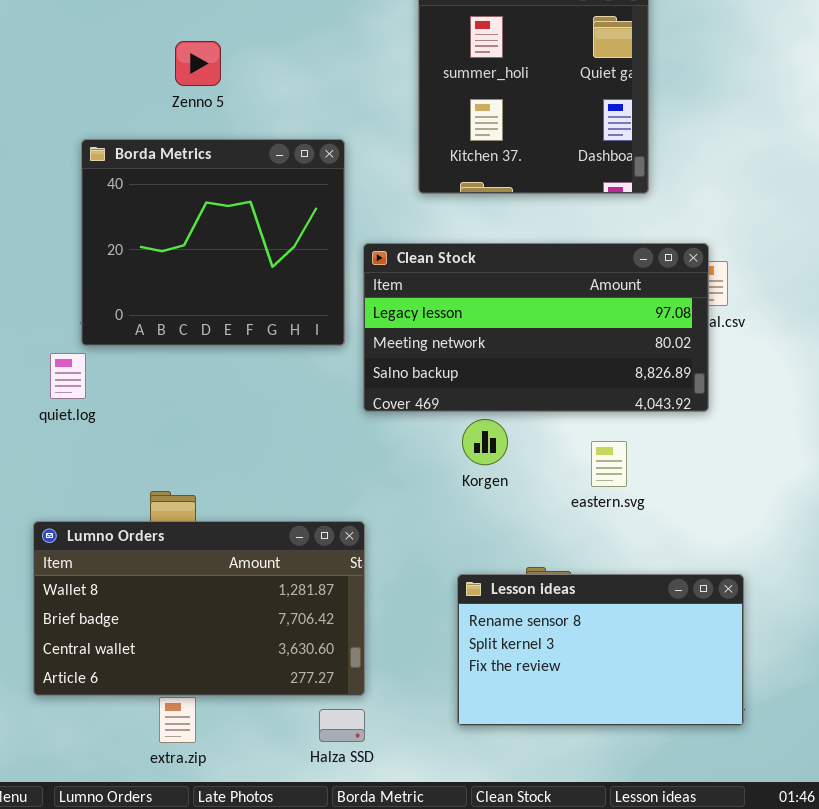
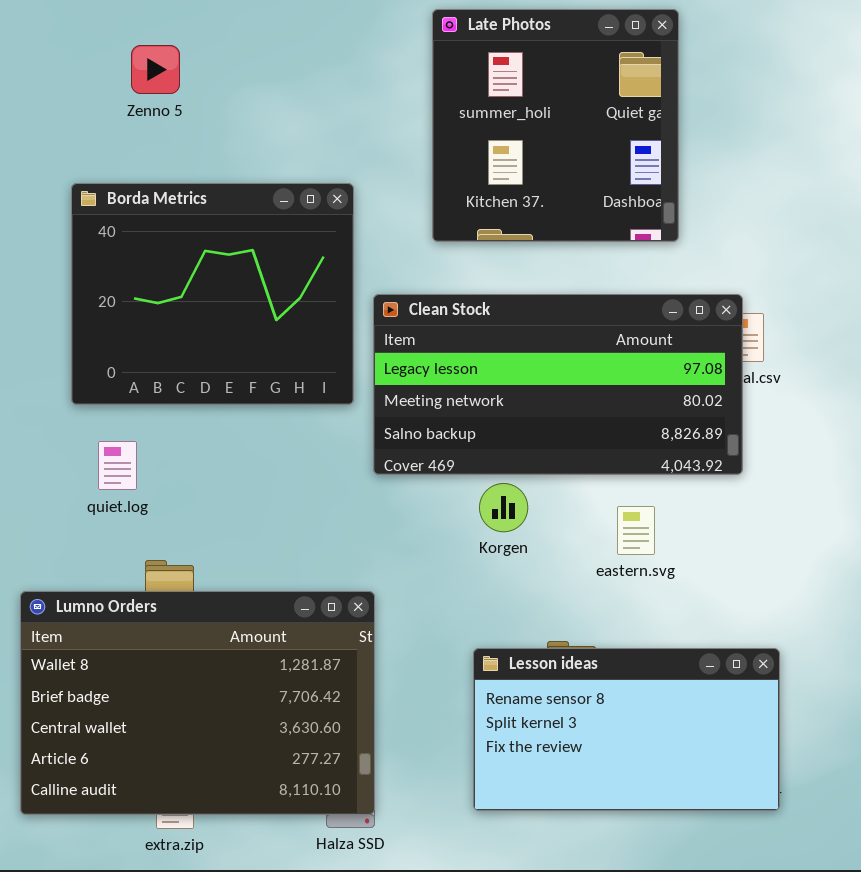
Zenno 5: [175,41,221,86] -> [131,45,180,94], moved
quiet.log: [50,353,86,399] -> [98,441,137,490], moved
Lumno Orders: [33,521,365,696] -> [20,591,375,815], resized

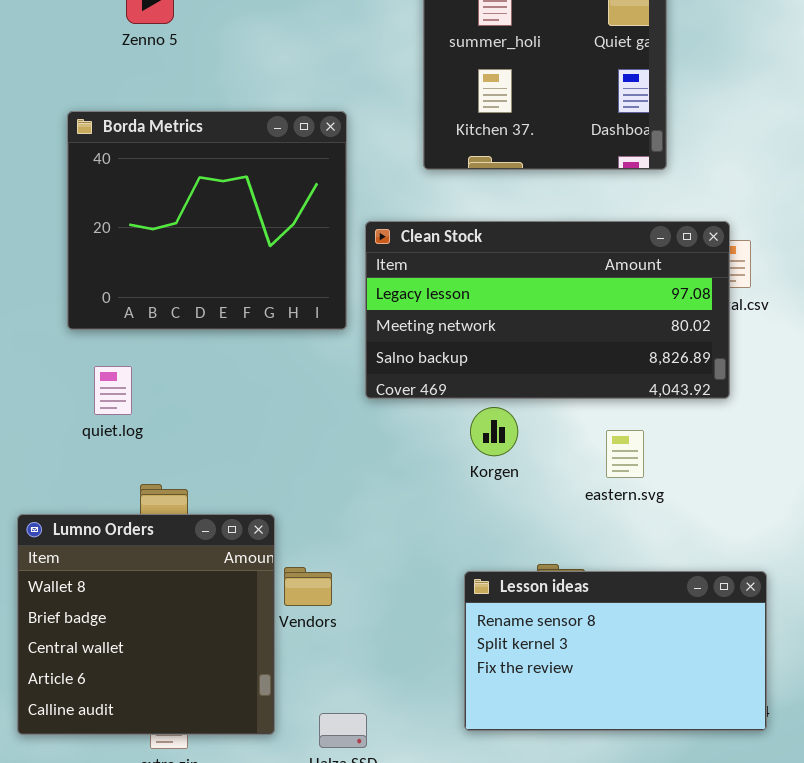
Lumno Orders: [20,591,375,815] -> [17,514,275,735], resized

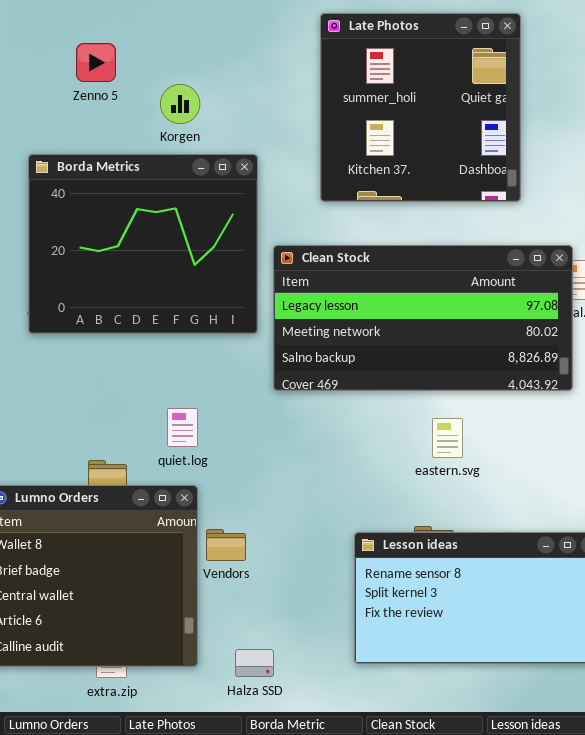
quiet.log: [94,366,132,415] -> [167,408,198,447], moved
Korgen: [470,407,518,456] -> [160,84,200,124], moved
eastern.svg: [606,430,644,478] -> [432,418,463,458], moved

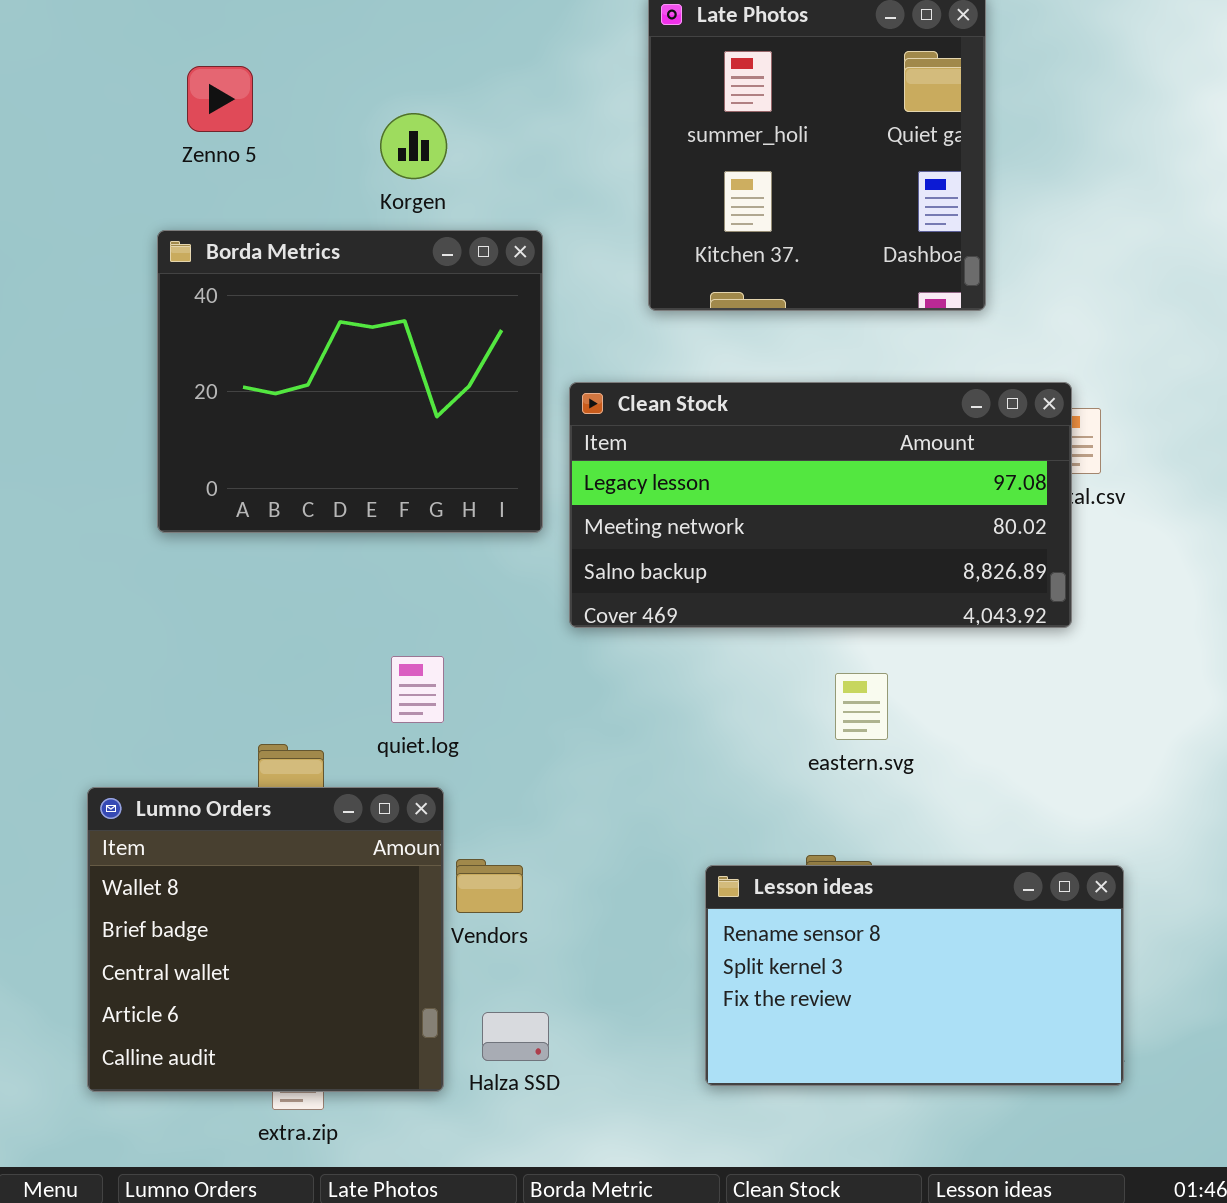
Zenno 5: [76,43,116,82] -> [187,66,253,132], moved
Halza SSD: [235,649,274,677] -> [482,1012,549,1061], moved

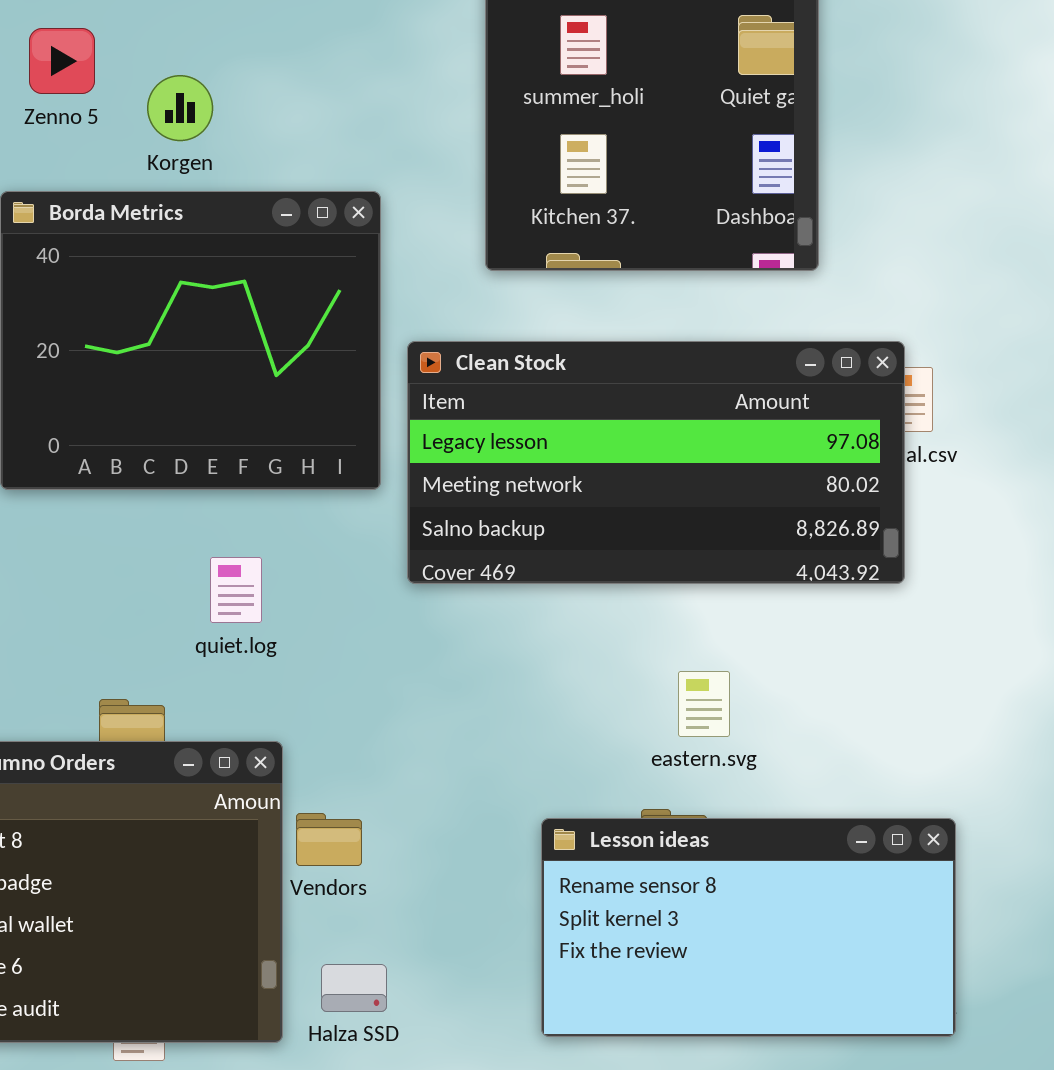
Korgen: [380,113,447,179] -> [147,75,213,141], moved
quiet.log: [391,656,444,723] -> [210,557,262,623], moved
eastern.svg: [835,673,888,740] -> [678,671,730,737], moved

